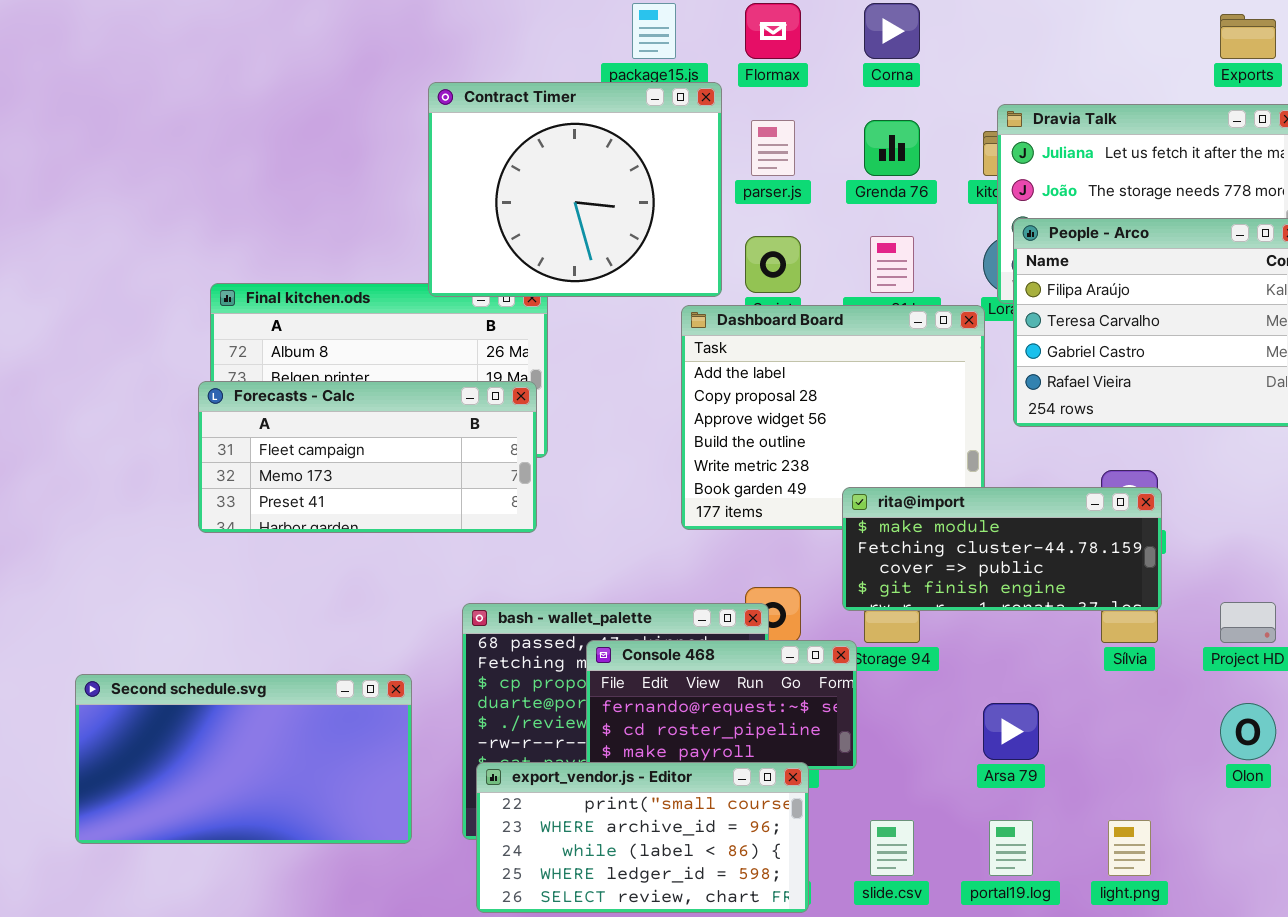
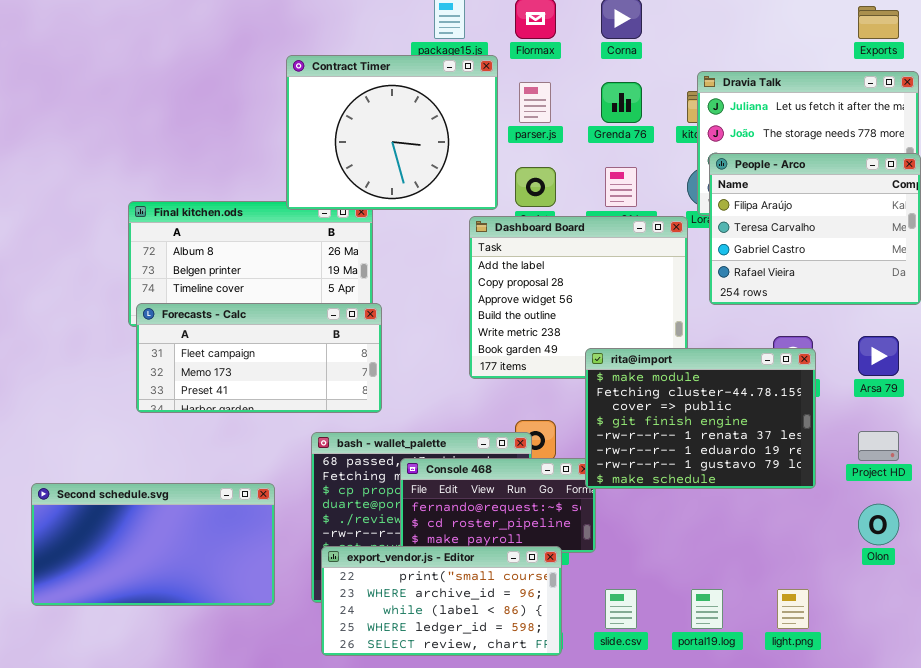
Forecasts - Calc: [198,381,537,533] -> [136,303,382,413], moved
rita@import: [842,487,1162,611] -> [585,348,816,489], resized
Arsa 79: [983,703,1039,760] -> [858,336,899,376], moved

